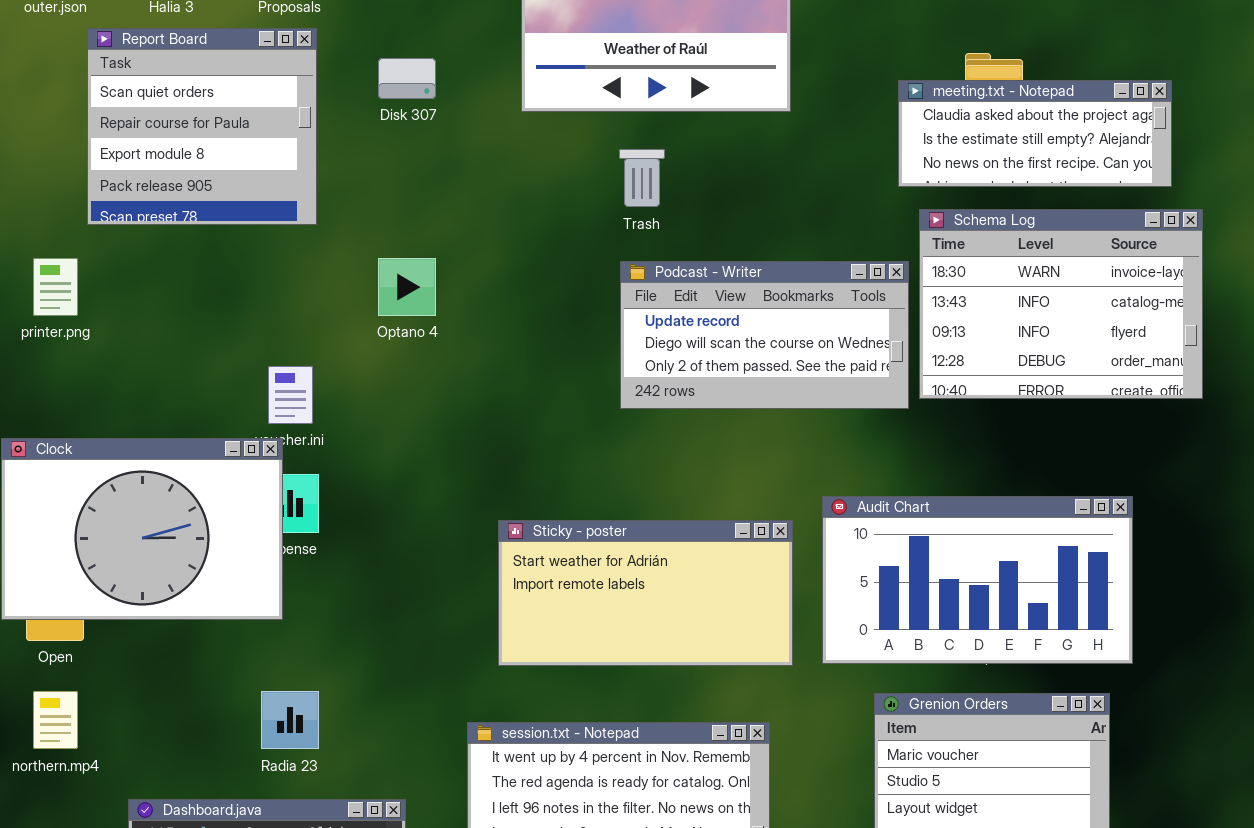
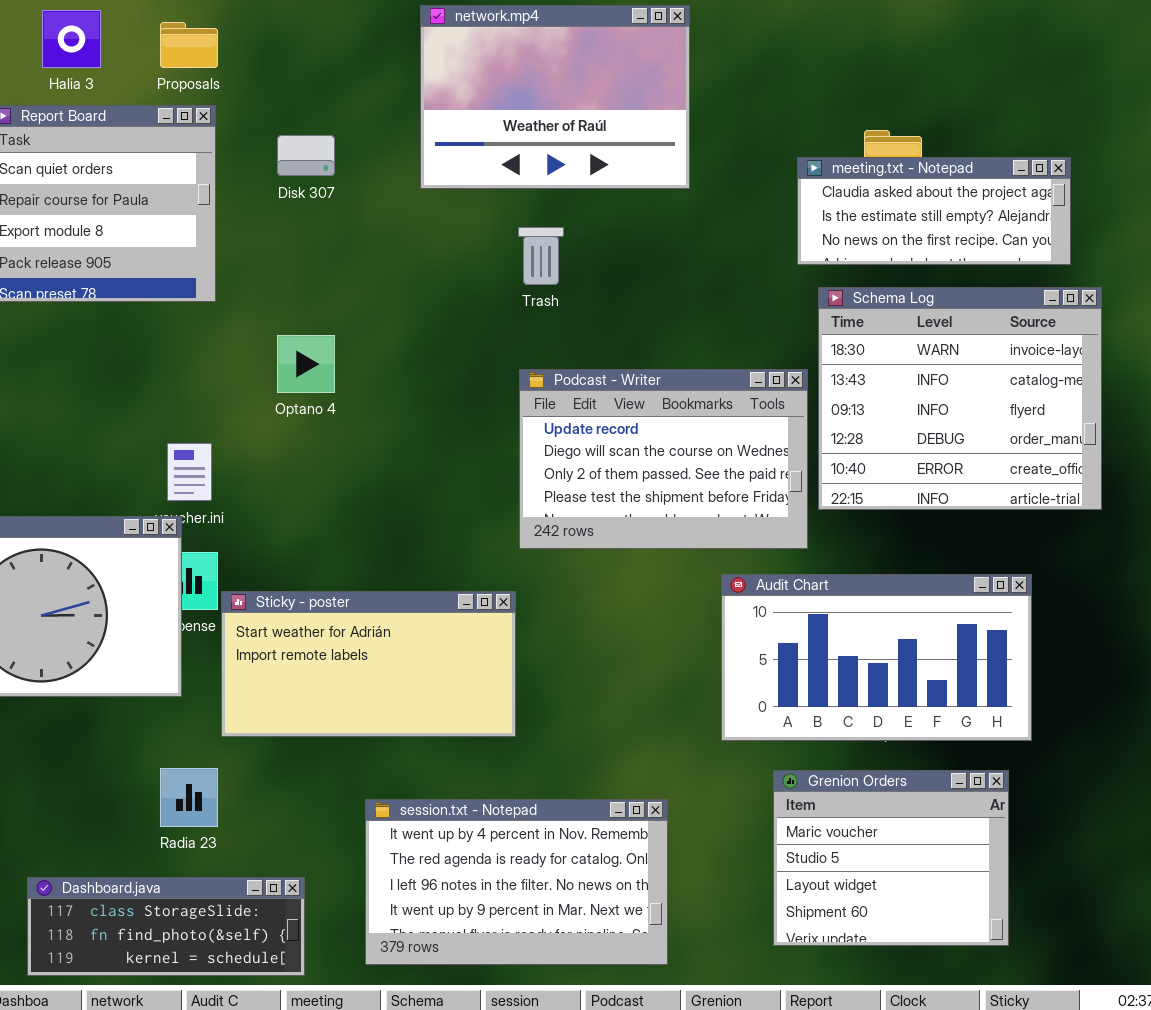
Schema Log: [919,209,1203,399] -> [818,287,1102,510], resized
Podcast - Writer: [620,261,909,409] -> [519,369,808,549], moved, resized
Sticky - poster: [498,520,793,666] -> [221,591,516,737], moved

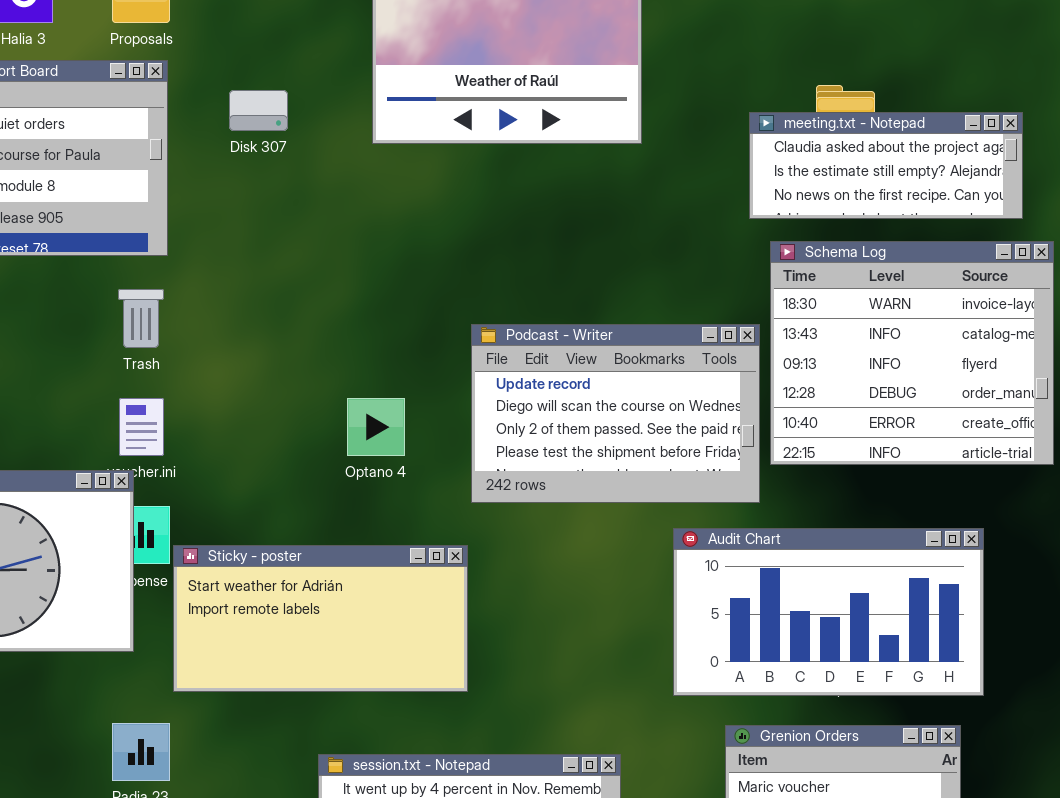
Trash: [518,227,564,285] -> [118,289,164,348], moved
Optano 4: [277,335,335,393] -> [347,398,405,456], moved

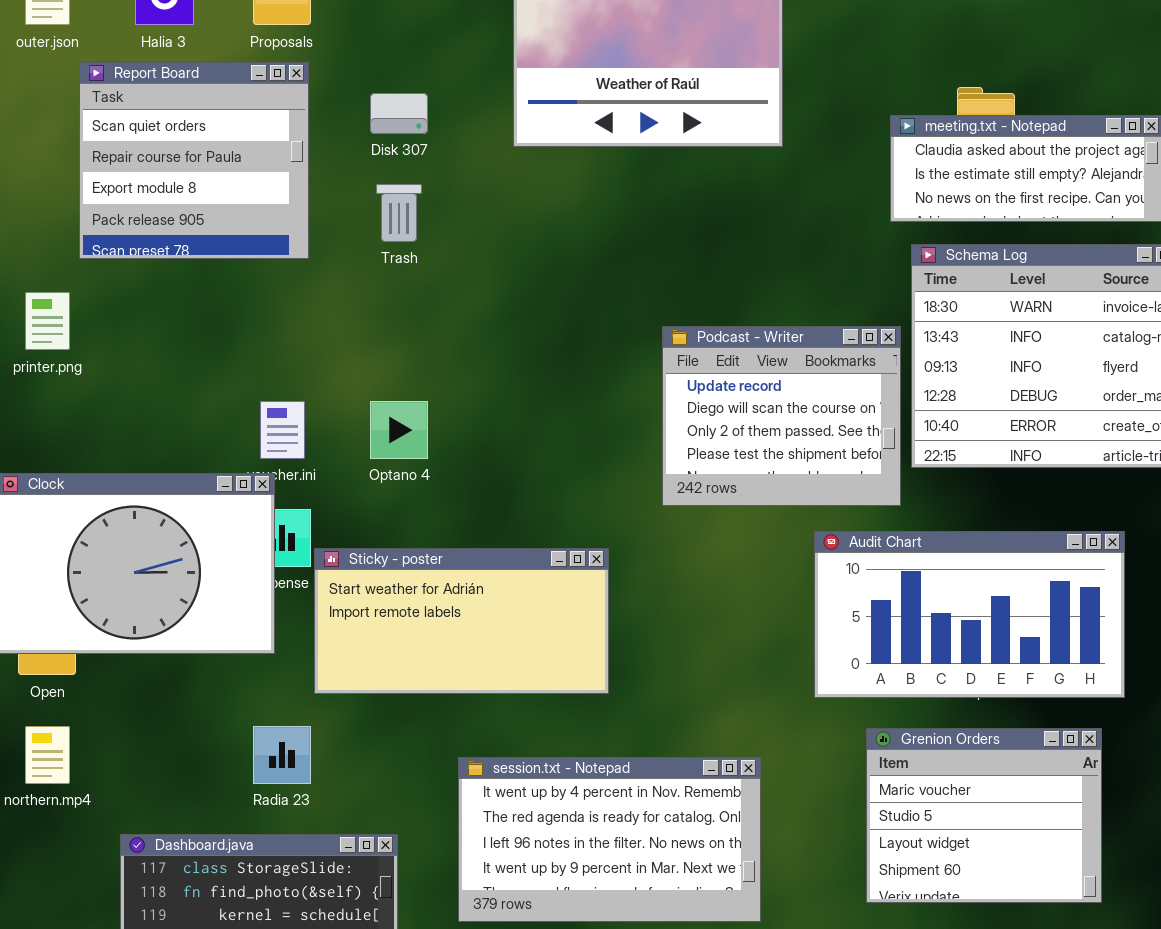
Trash: [118,289,164,348] -> [376,184,422,242], moved
Podcast - Writer: [471,324,760,503] -> [662,326,901,506], resized
Optano 4: [347,398,405,456] -> [370,401,428,459], moved

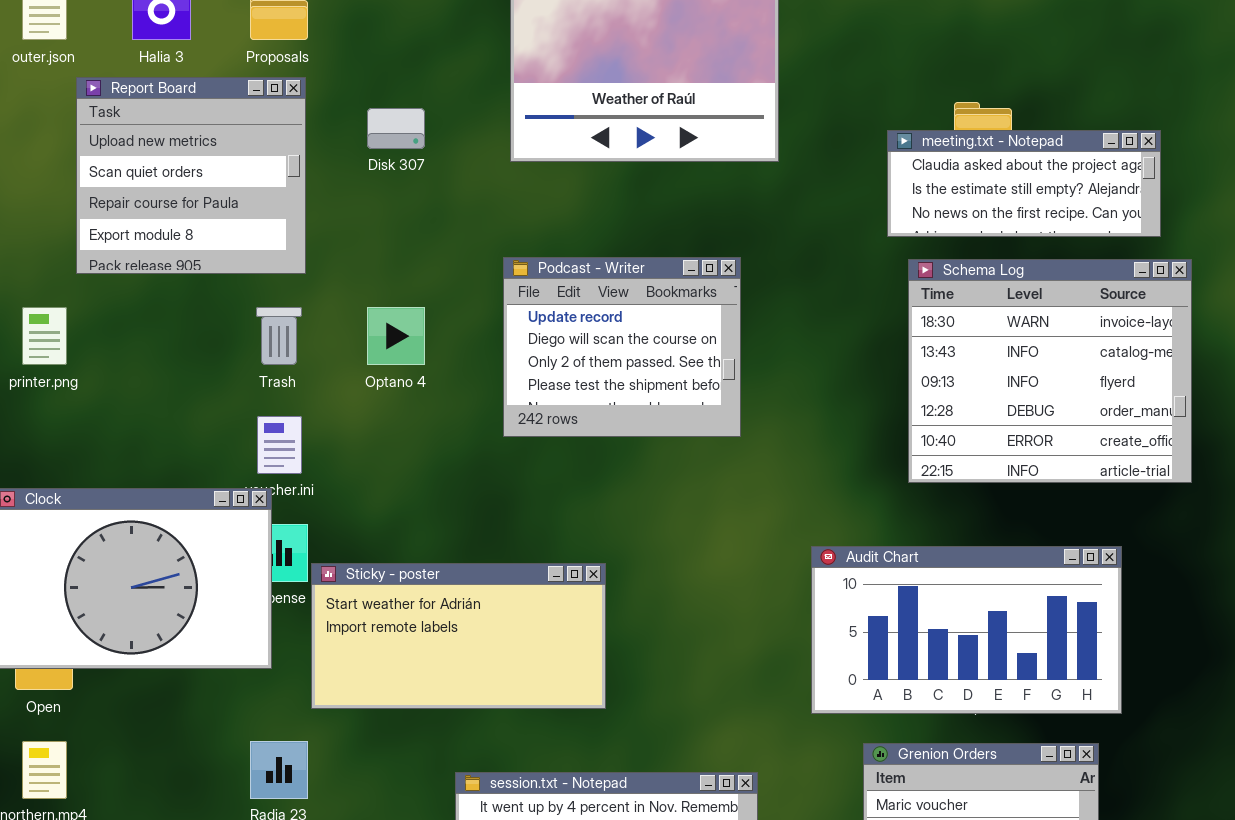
Report Board: [79,62,309,259] -> [76,77,306,274], scrolled up 1 row
Trash: [376,184,422,242] -> [256,307,302,365], moved
Podcast - Writer: [662,326,901,506] -> [503,257,741,437], moved
Optano 4: [370,401,428,459] -> [367,307,425,365], moved

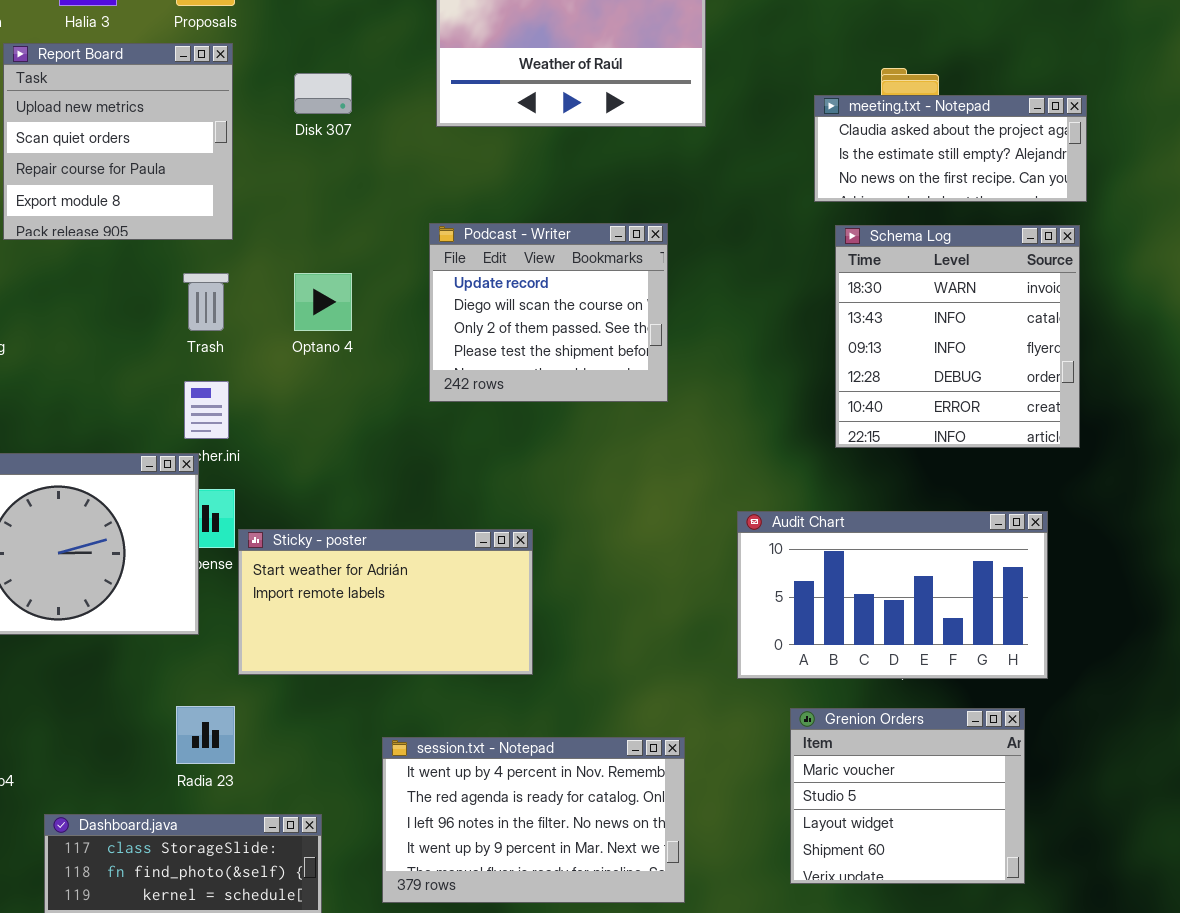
Schema Log: [908,259,1192,483] -> [835,225,1080,448], resized

